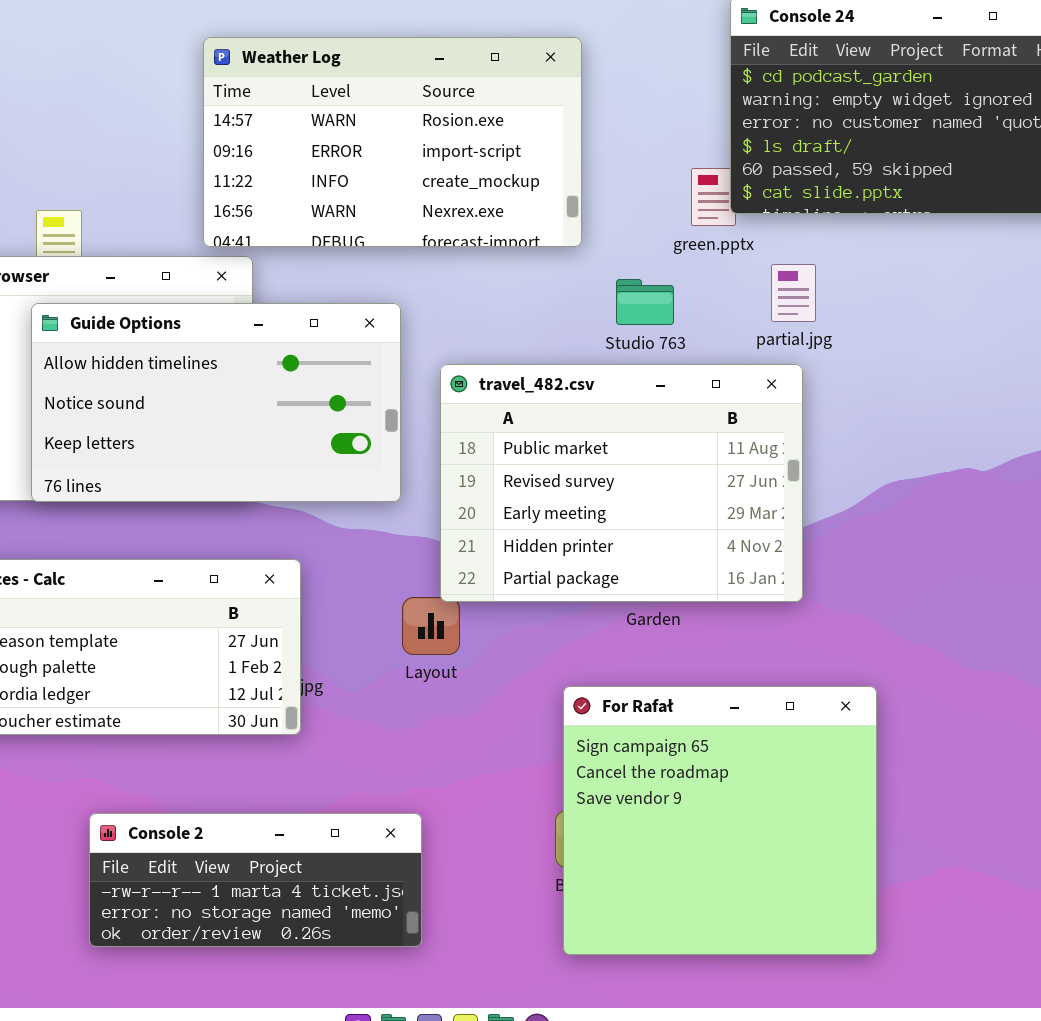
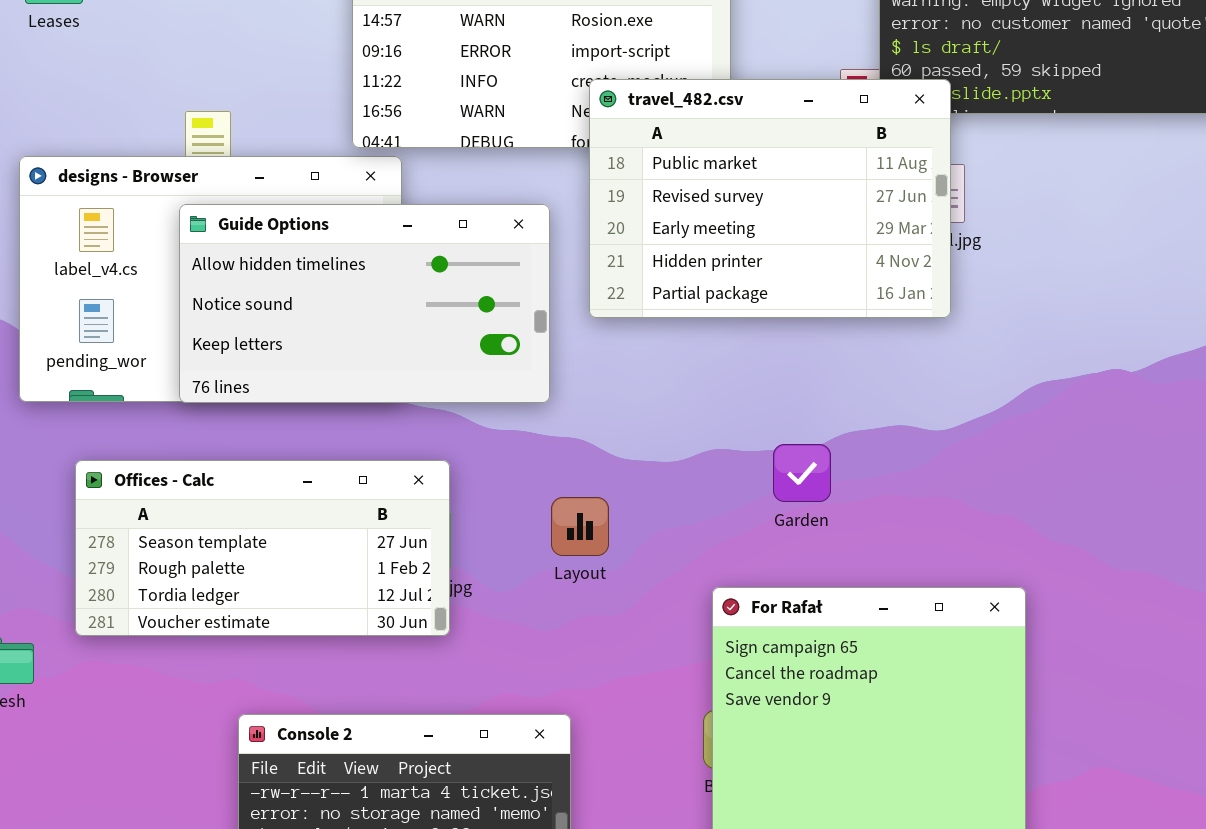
travel_482.csv: [440,364,803,602] -> [589,79,951,318], moved

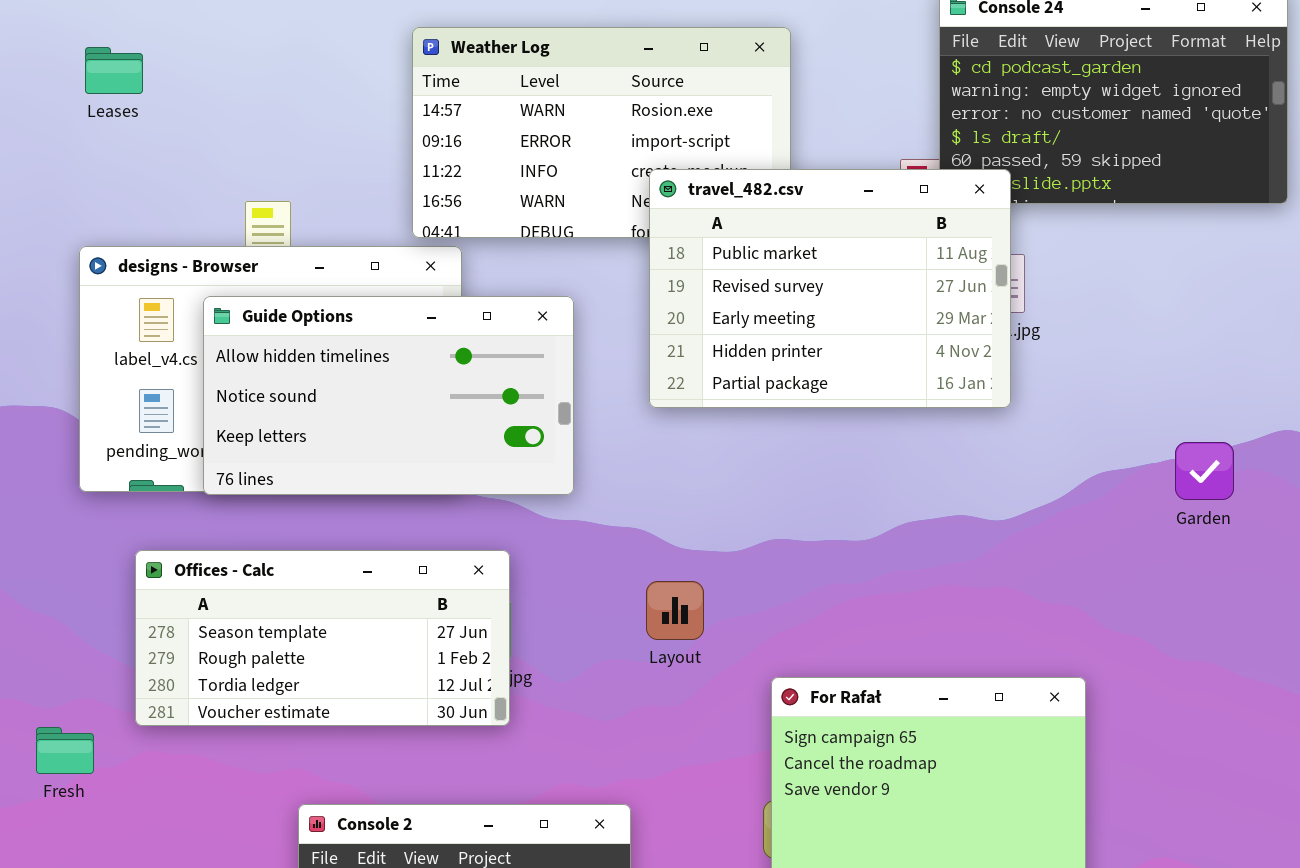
Guide Options: [179,204,550,403] -> [203,296,574,495], moved
Garden: [773,444,831,502] -> [1175,442,1234,500], moved
Layout: [551,497,609,556] -> [646,581,704,640], moved

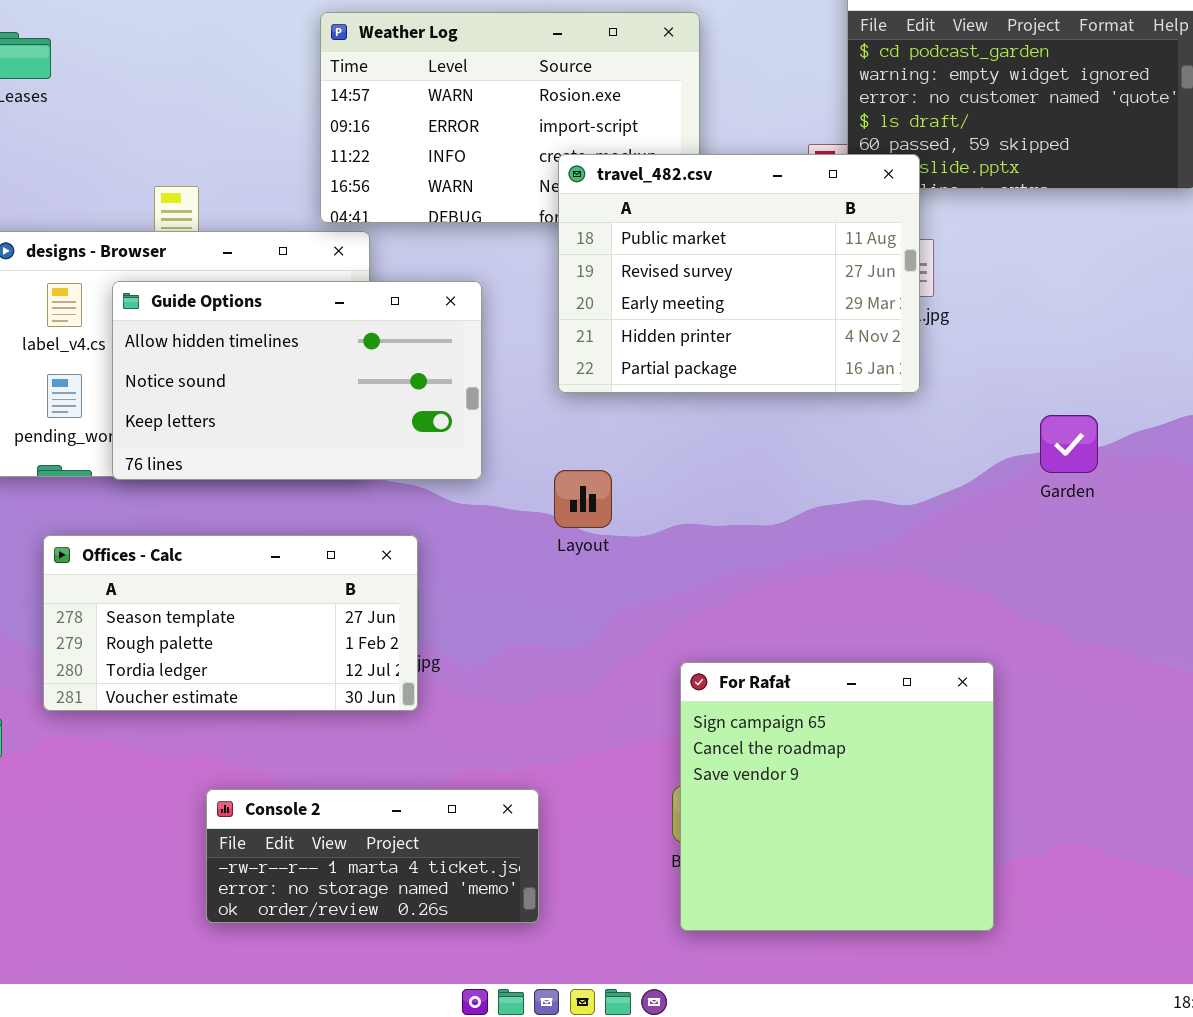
Garden: [1175,442,1234,500] -> [1040,415,1098,473], moved
Layout: [646,581,704,640] -> [554,470,612,528], moved

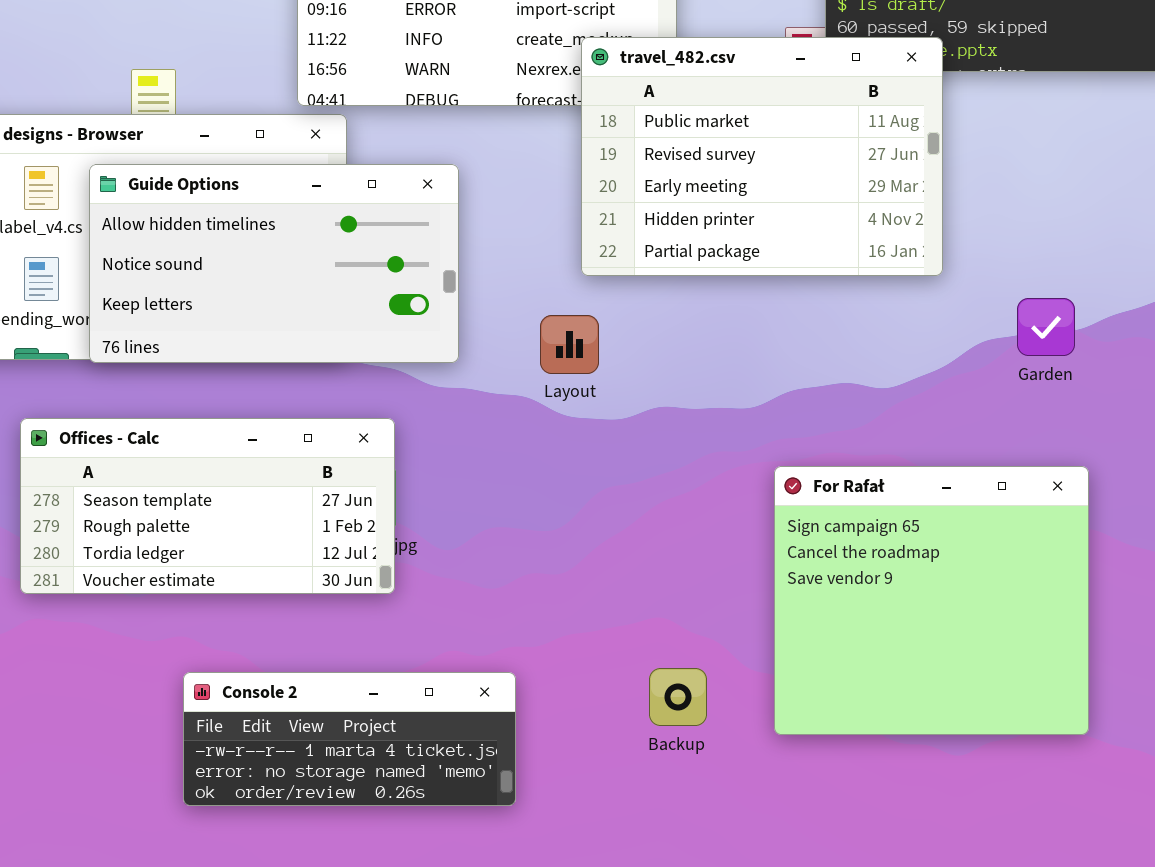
travel_482.csv: [558,154,920,393] -> [581,37,943,276], moved
Layout: [554,470,612,528] -> [540,315,599,374], moved
For Rafał: [680,662,994,931] -> [774,466,1089,735], moved

